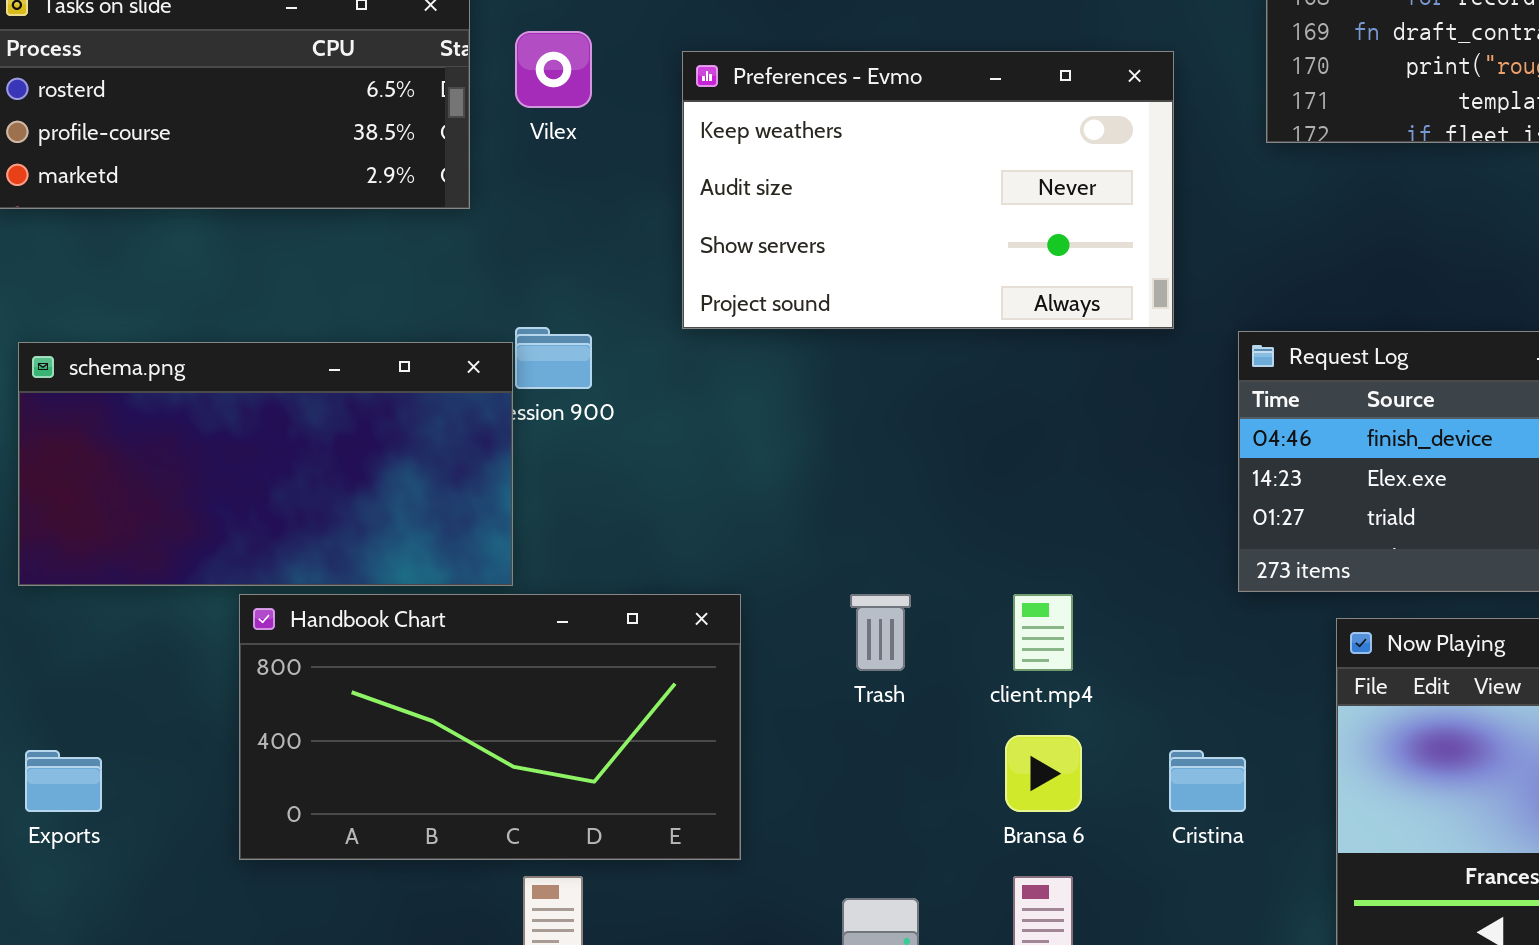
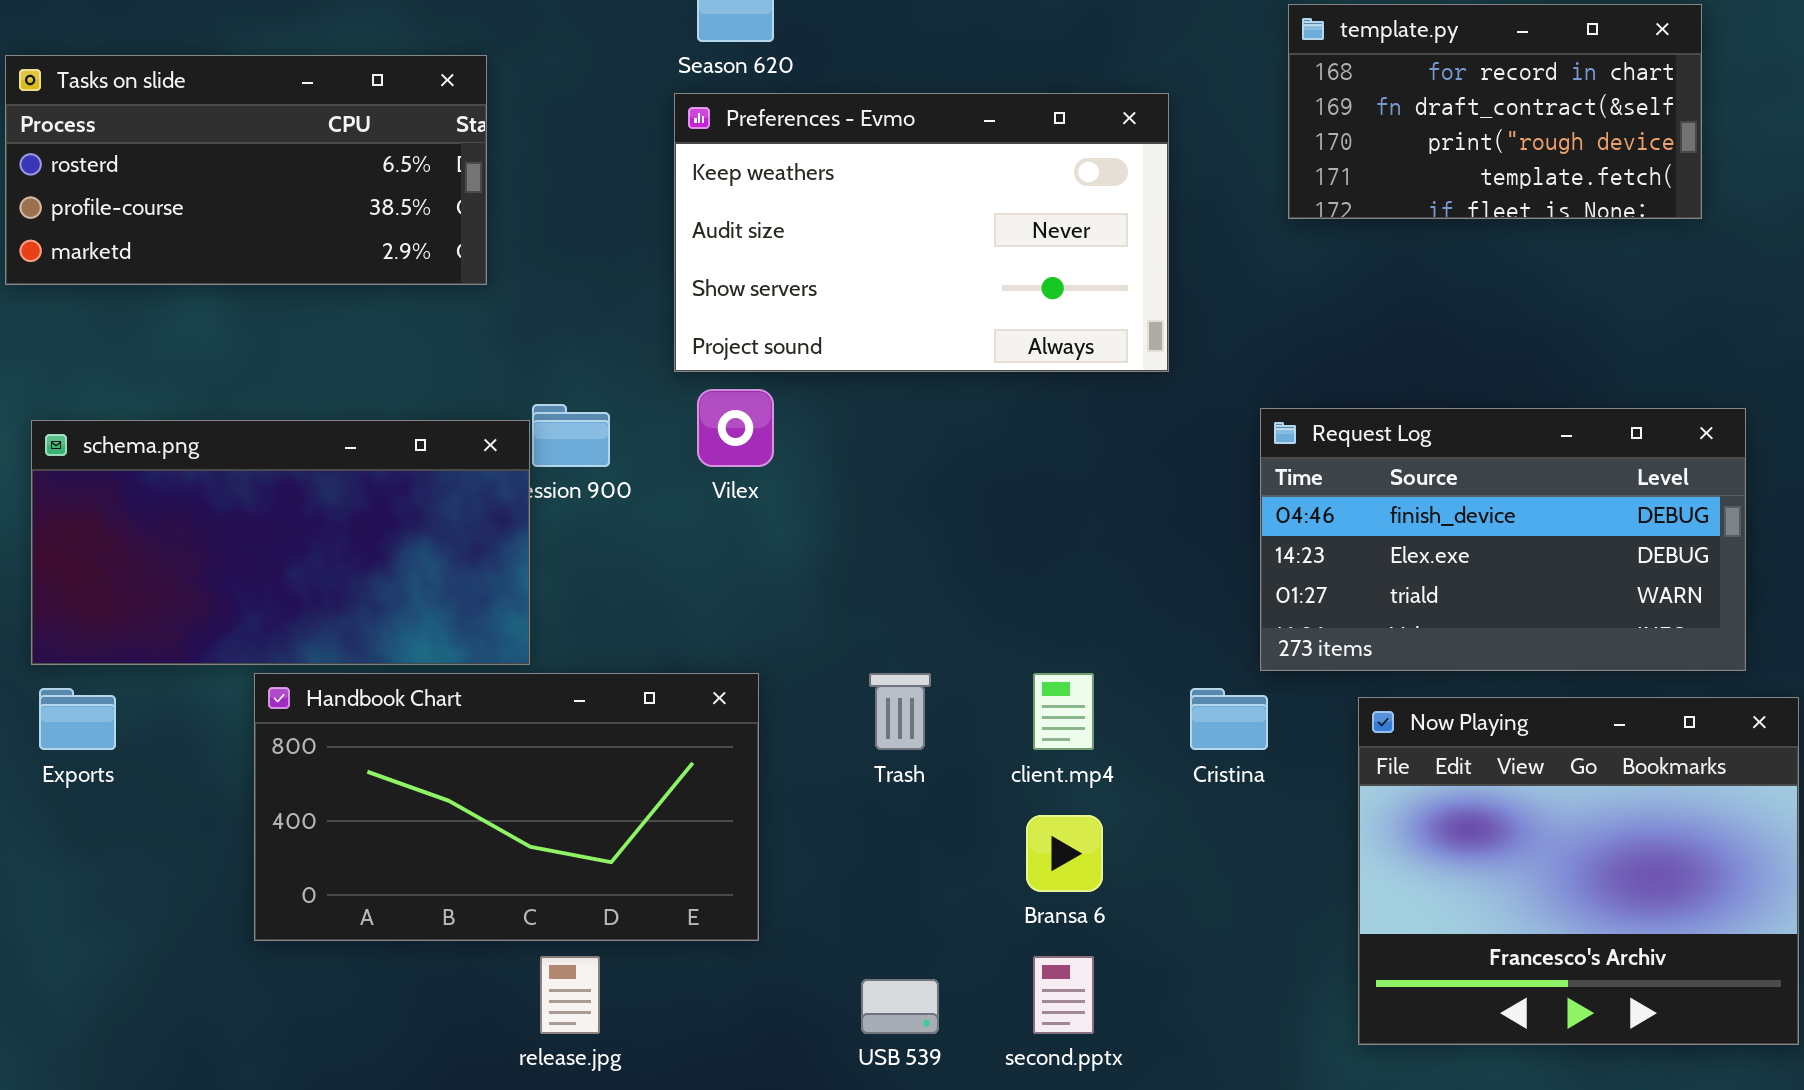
Vilex: [515,31,592,108] -> [697,389,774,467], moved
Preferences - Evmo: [682,51,1174,329] -> [674,93,1169,372], moved
Exports: [25,750,102,812] -> [39,688,116,750], moved
Cristina: [1169,750,1246,812] -> [1190,688,1268,750], moved

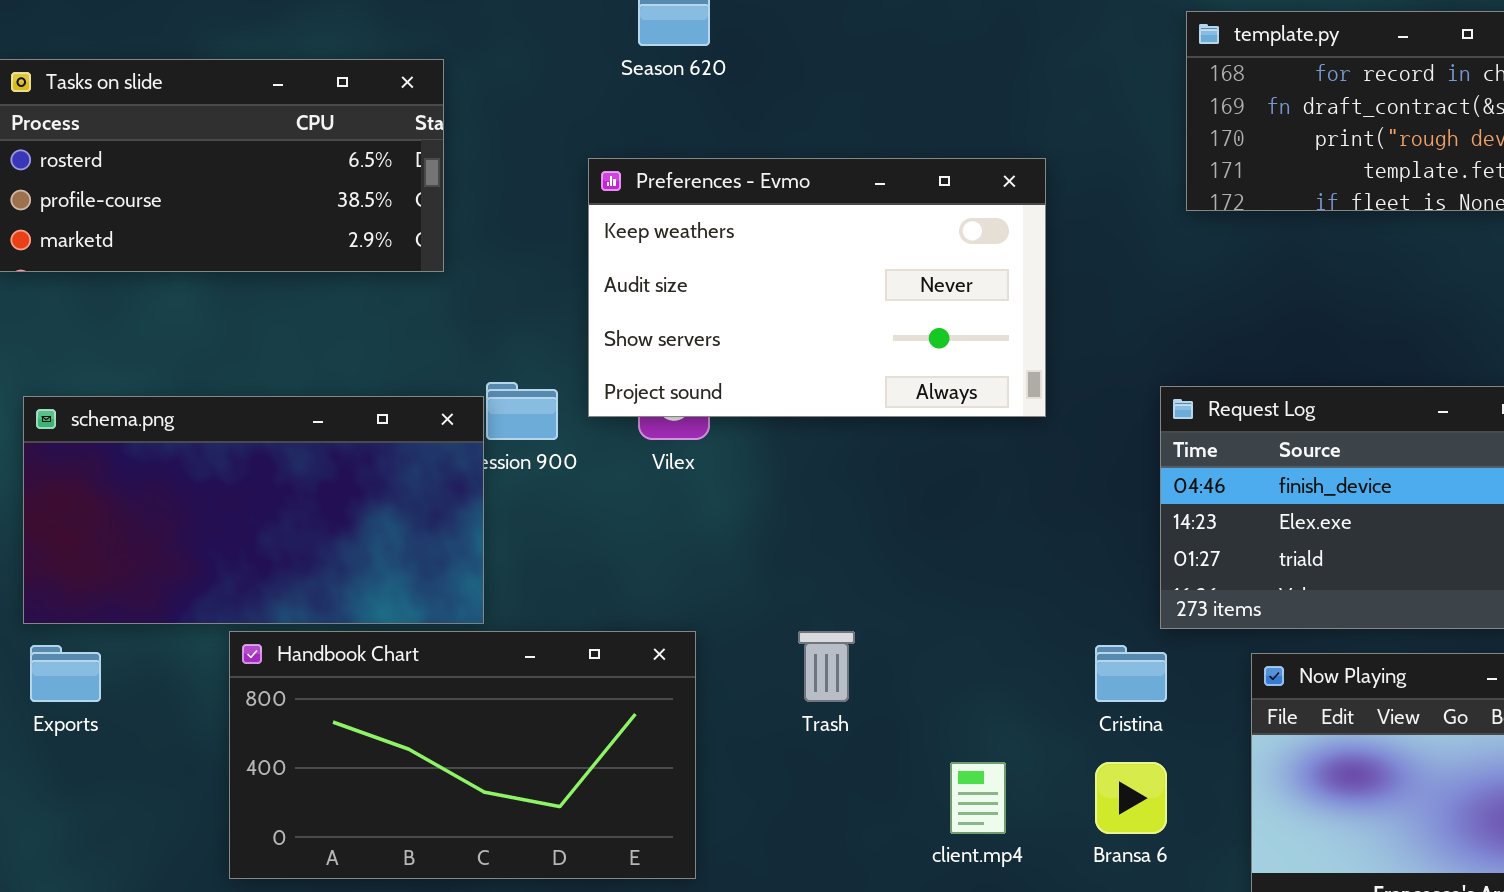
Preferences - Evmo: [674,93,1169,372] -> [588,158,1046,417], moved
client.mp4: [1033,673,1094,750] -> [950,762,1006,834], moved
Bransa 6: [1026,815,1103,892] -> [1095,762,1167,834], moved

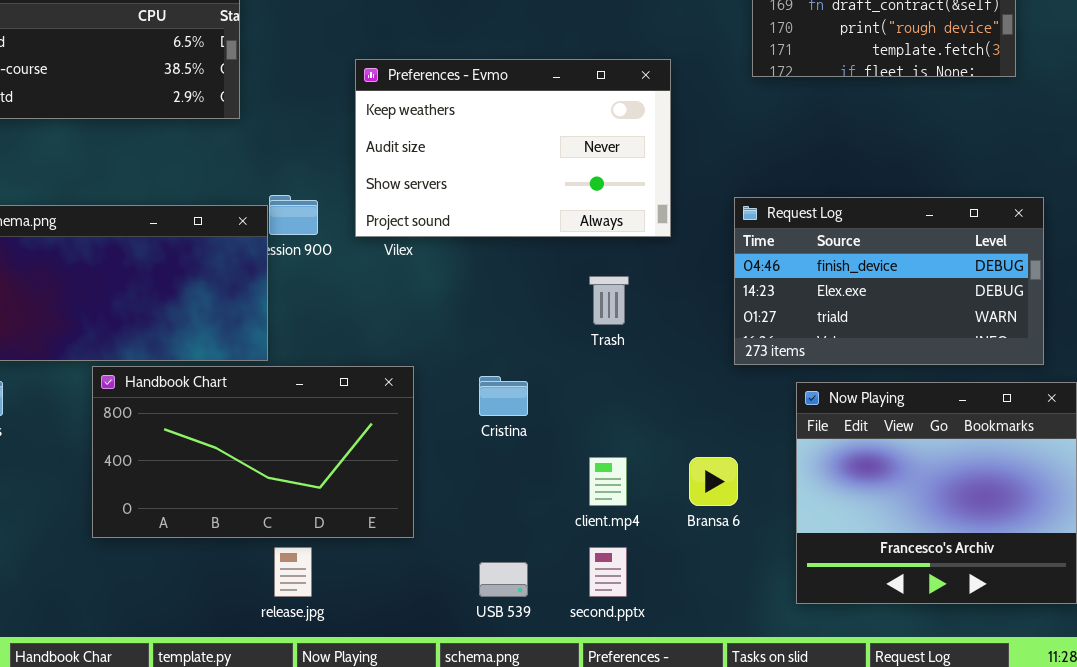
Preferences - Evmo: [588,158,1046,417] -> [355,59,671,237], moved
Trash: [798,631,855,702] -> [589,276,629,325], moved
Cristina: [1095,645,1167,702] -> [479,376,528,416], moved

